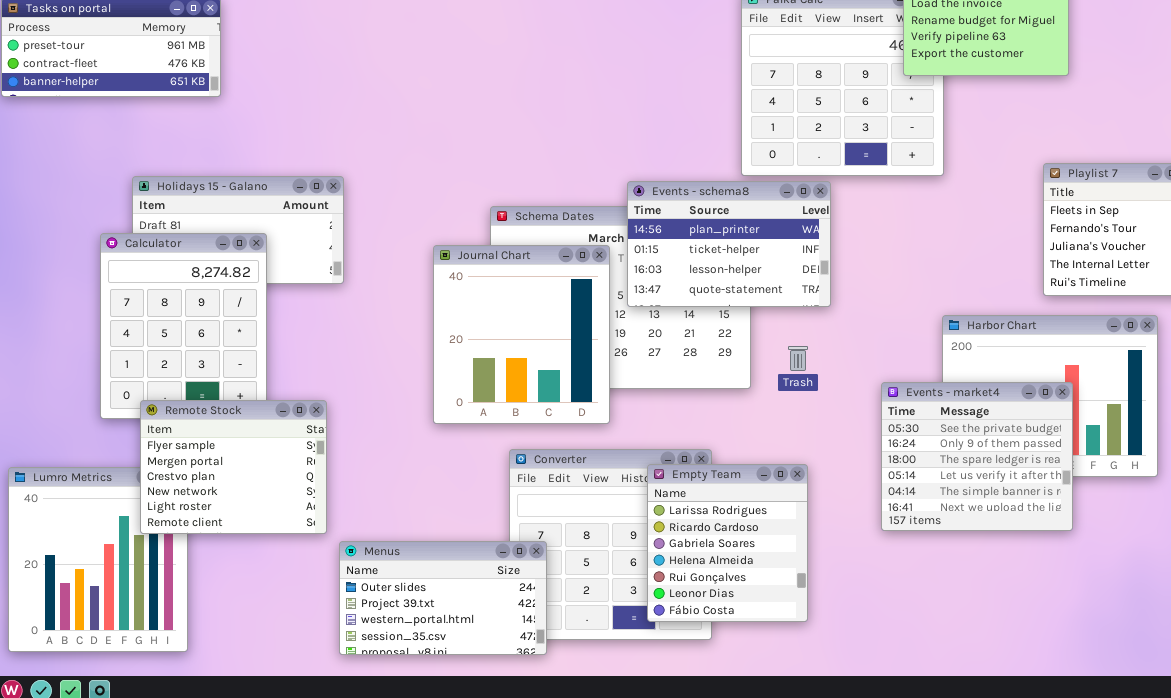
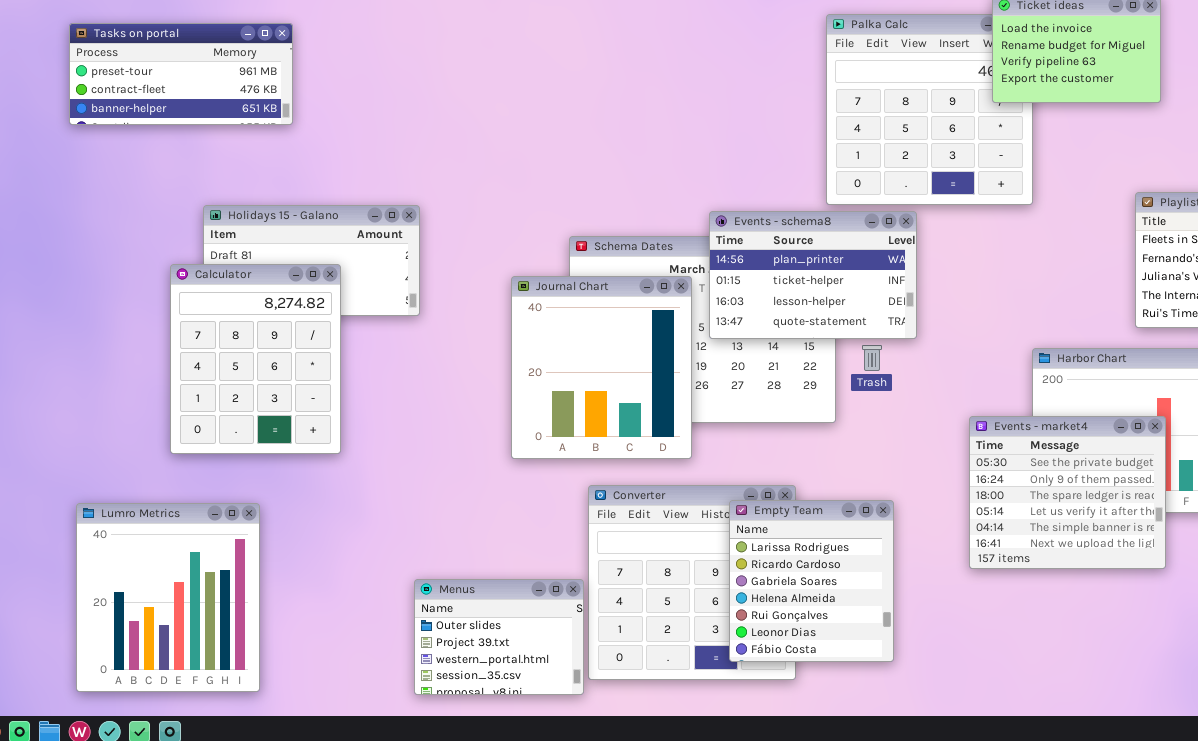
Trash: [788,346,808,371] -> [862,345,882,371], moved
Remote Stock: [140,400,327,534] -> none, closed
Menus: [339,541,547,655] -> [414,579,584,695], resized

